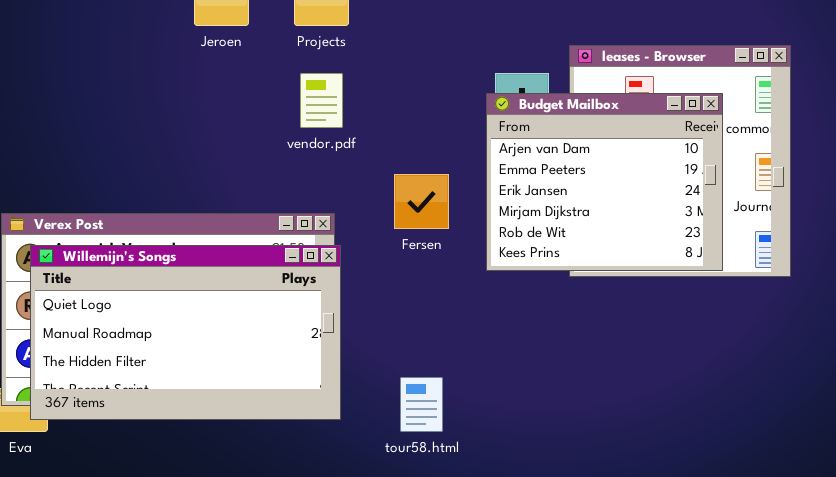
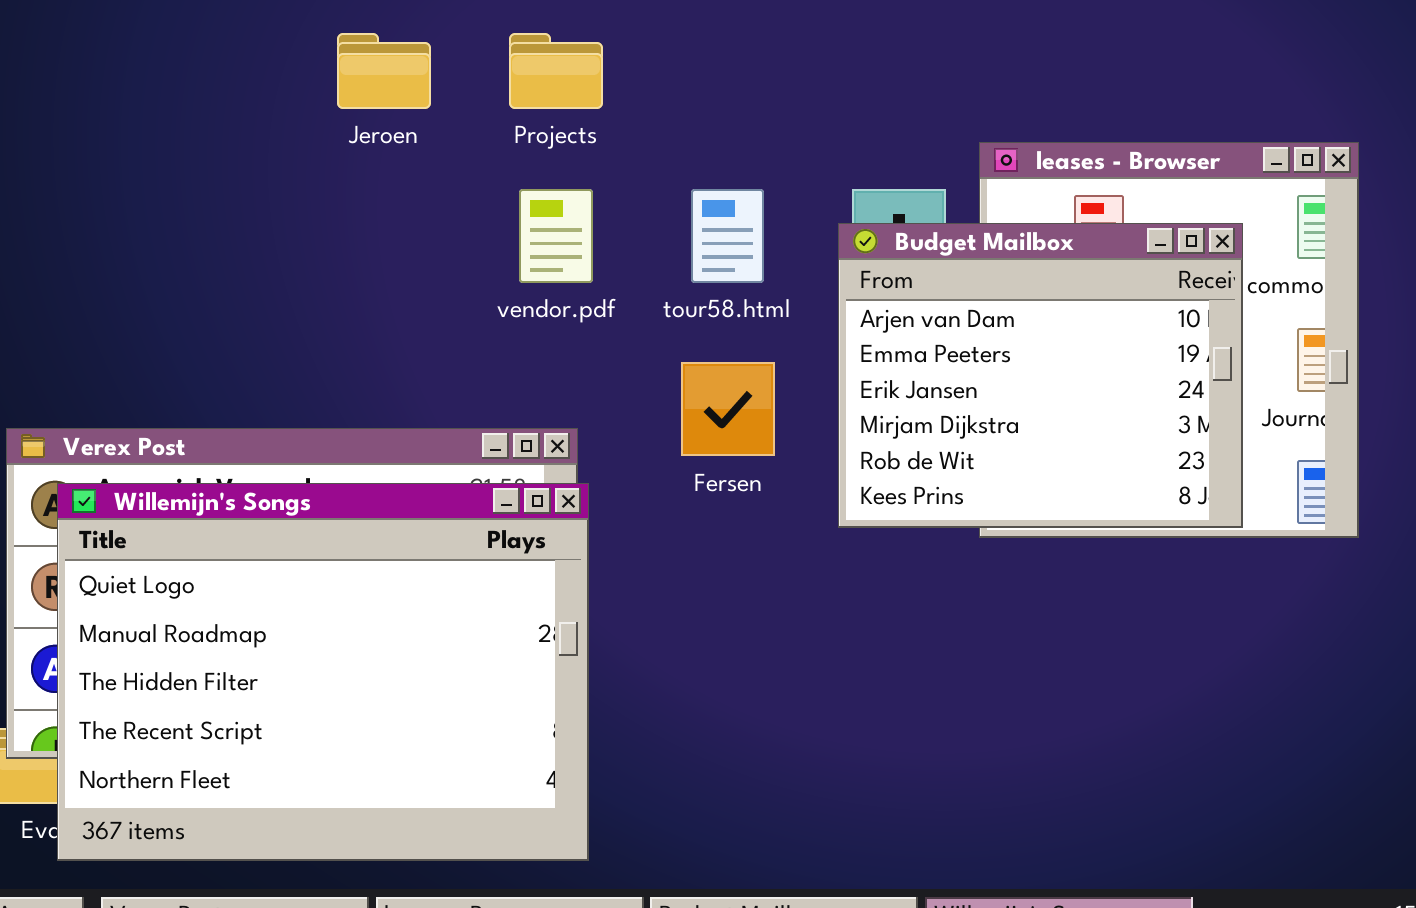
Willemijn's Songs: [30,245,341,420] -> [57,483,589,861], resized
tour58.html: [400,377,443,432] -> [691,189,764,283], moved

